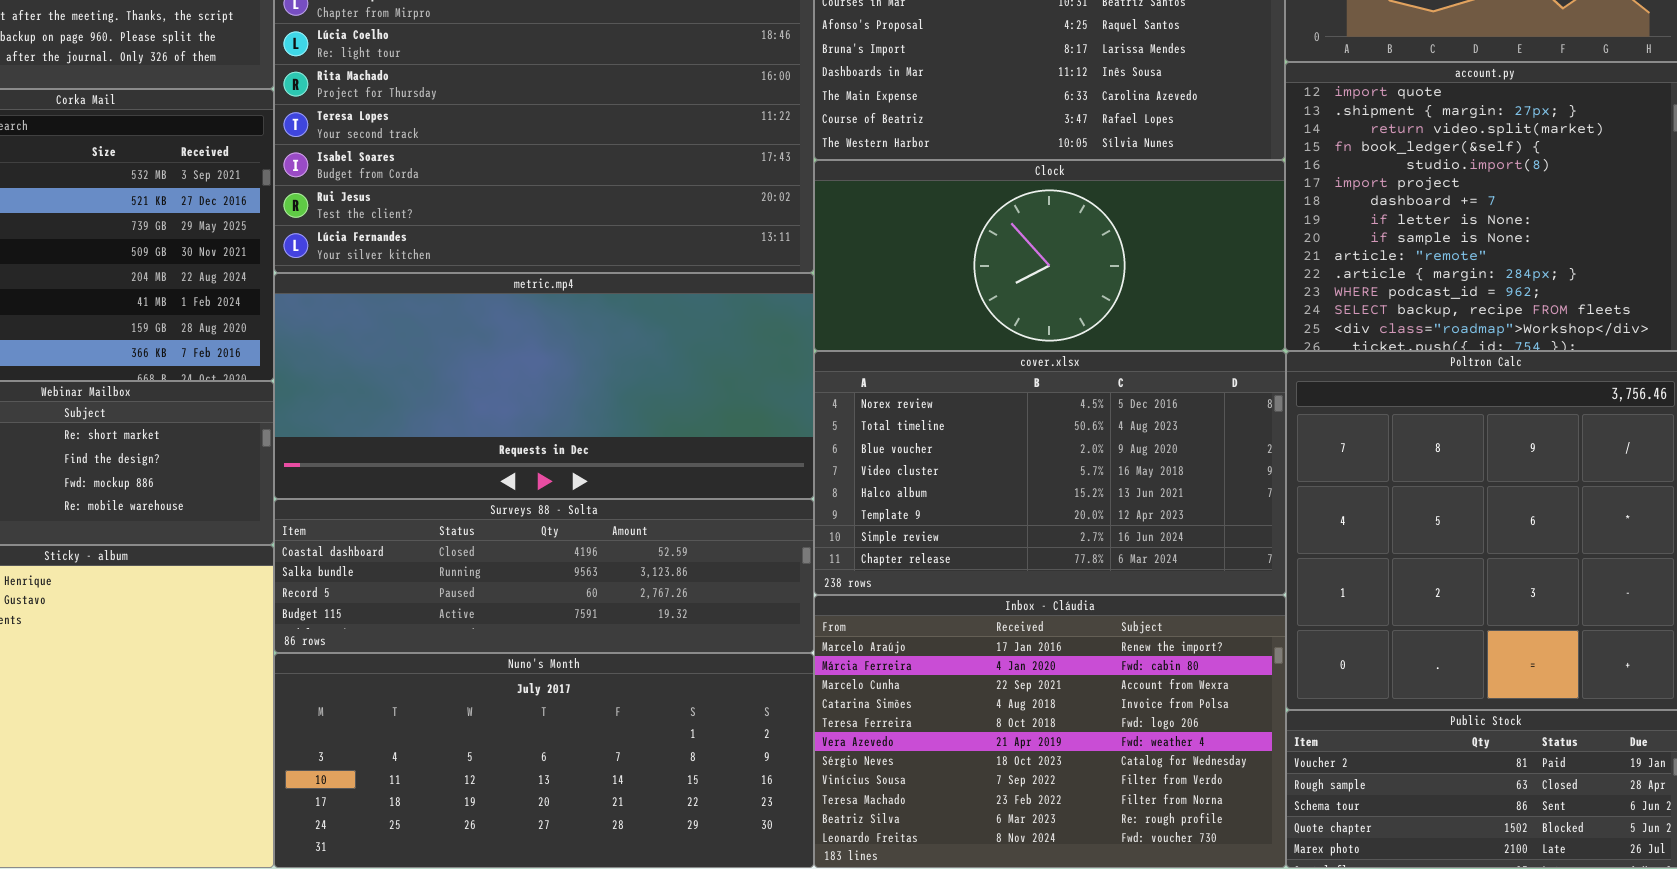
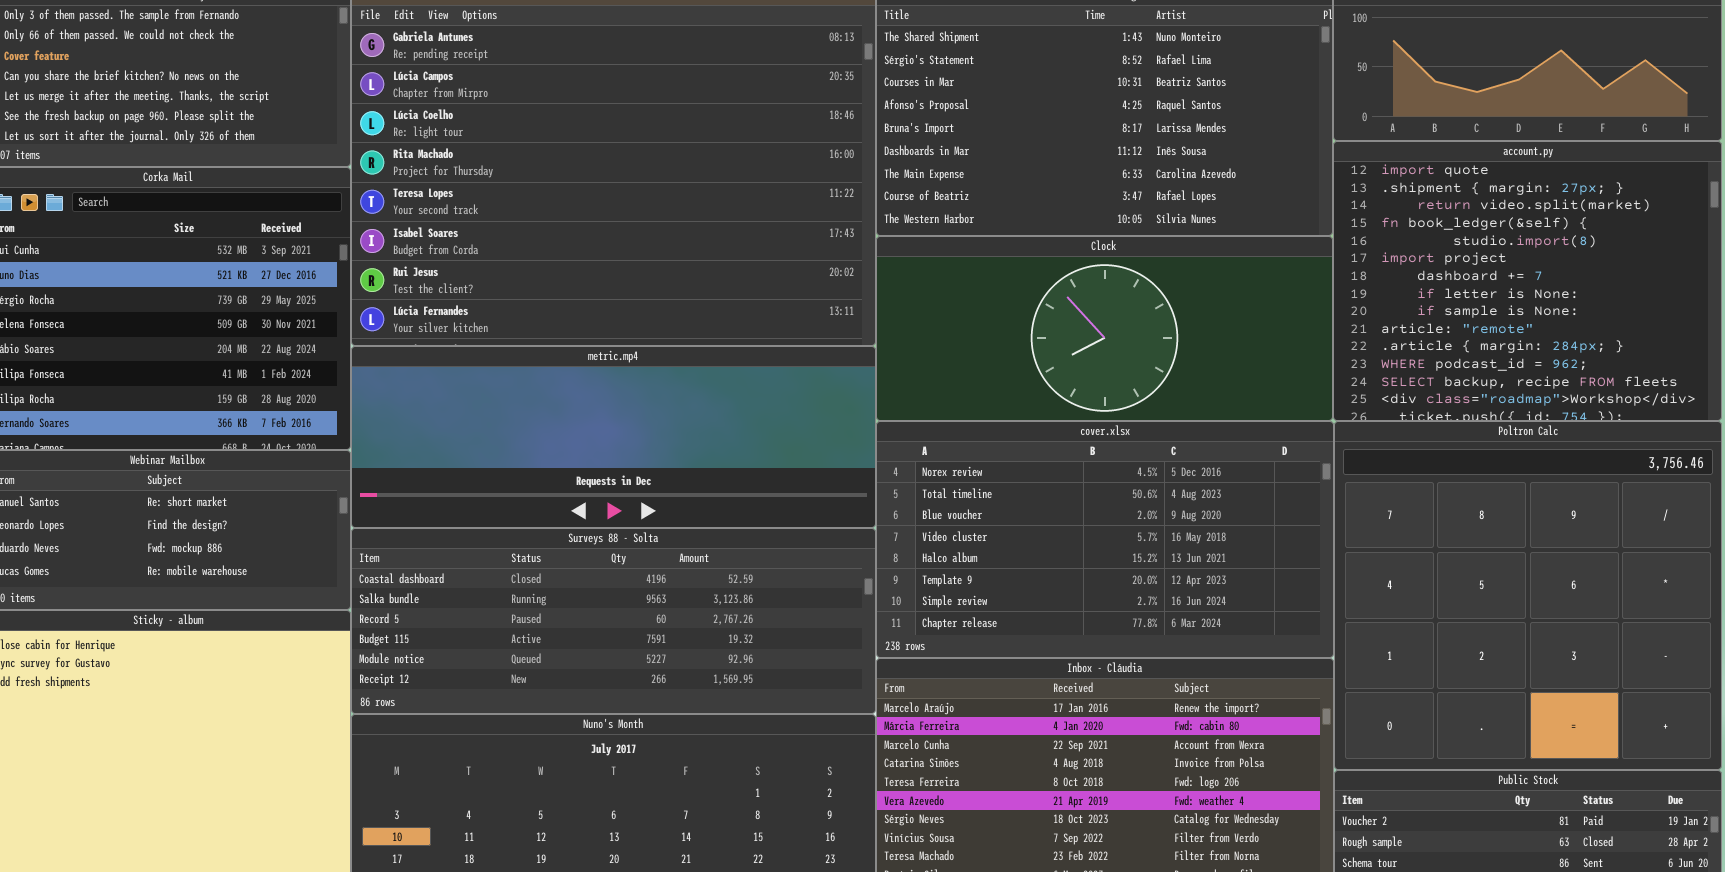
metric.mp4: [274,273,814,499] -> [351,346,876,528], resized
Surveys 88 - Solta: [274,499,814,653] -> [351,528,876,714], resized

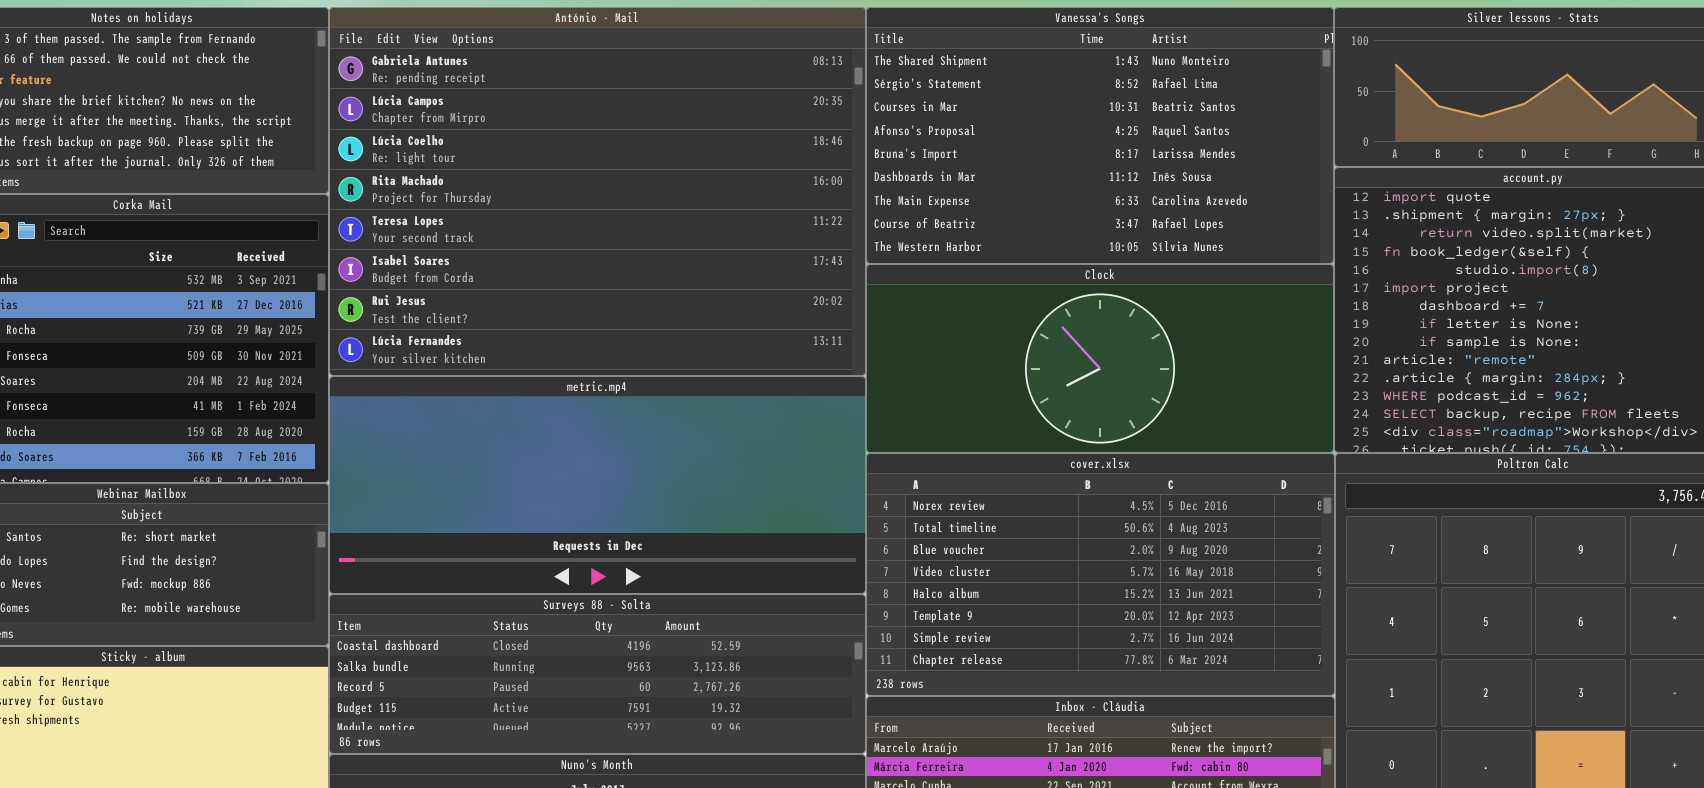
metric.mp4: [351,346,876,528] -> [329,376,866,594], resized
Surveys 88 - Solta: [351,528,876,714] -> [329,594,866,754], resized

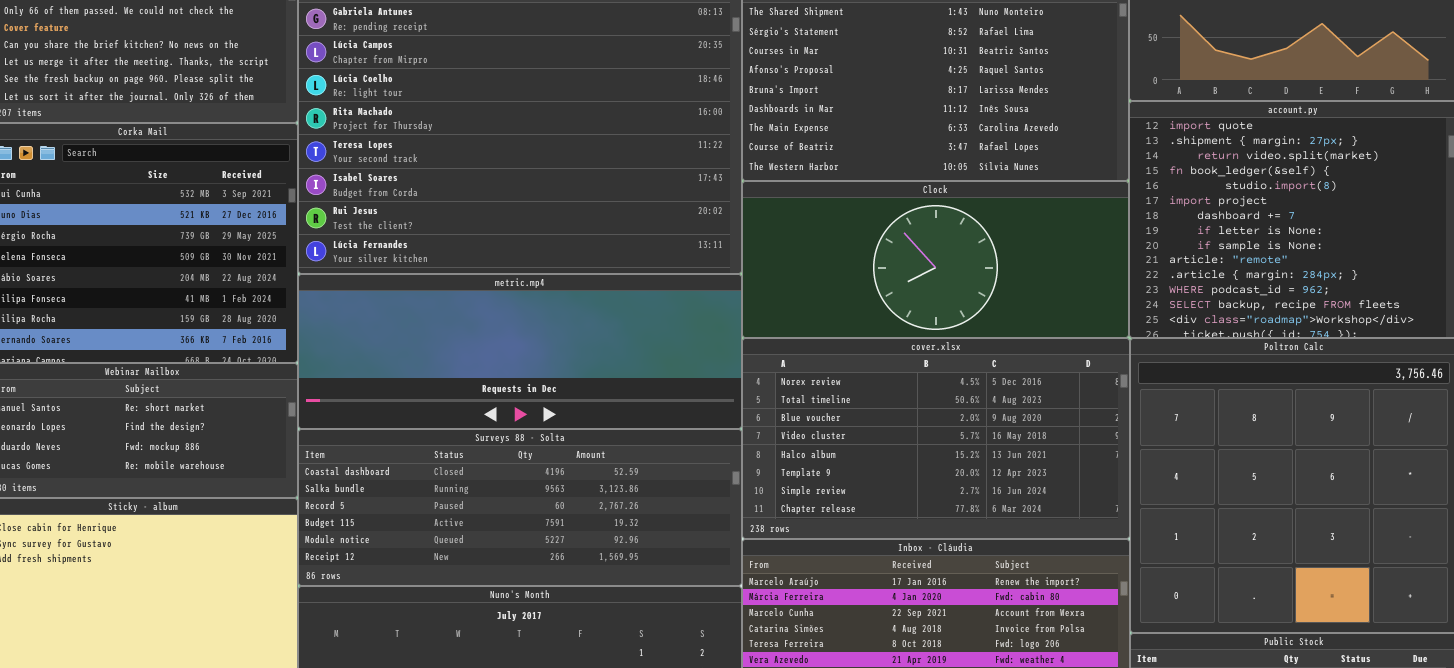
metric.mp4: [329,376,866,594] -> [298,274,742,429], resized
Surveys 88 - Solta: [329,594,866,754] -> [298,429,742,586], resized

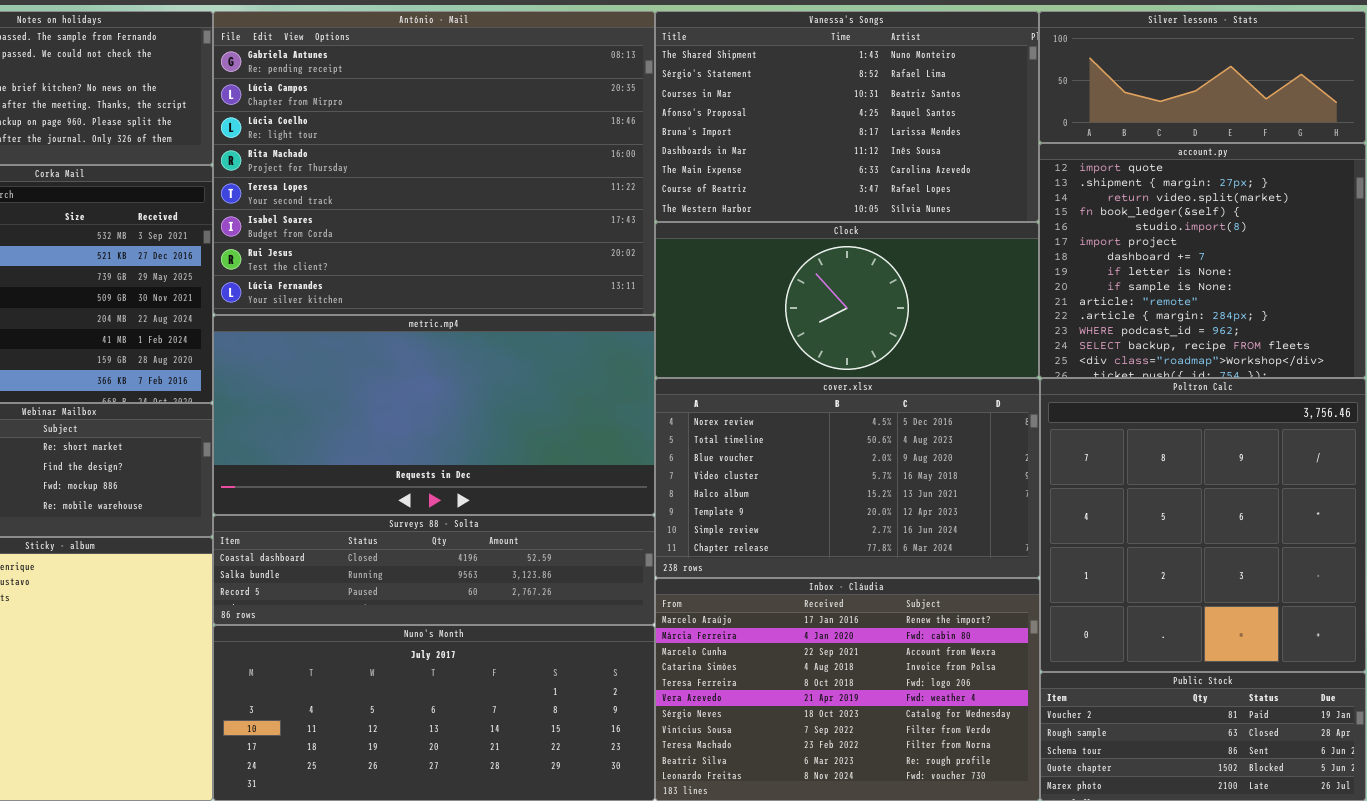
metric.mp4: [298,274,742,429] -> [213,315,655,515], resized
Surveys 88 - Solta: [298,429,742,586] -> [213,515,655,625], resized

